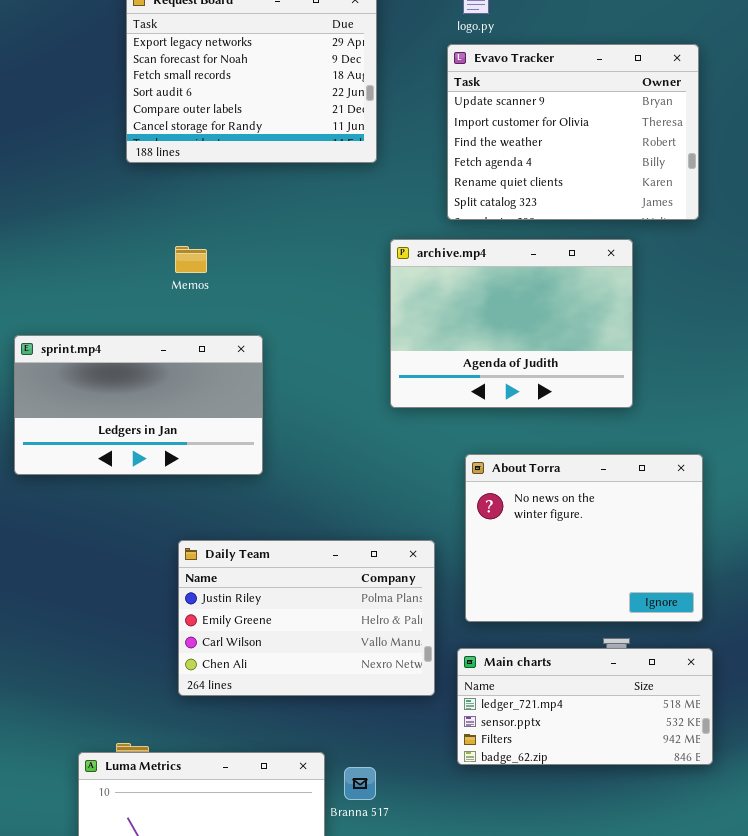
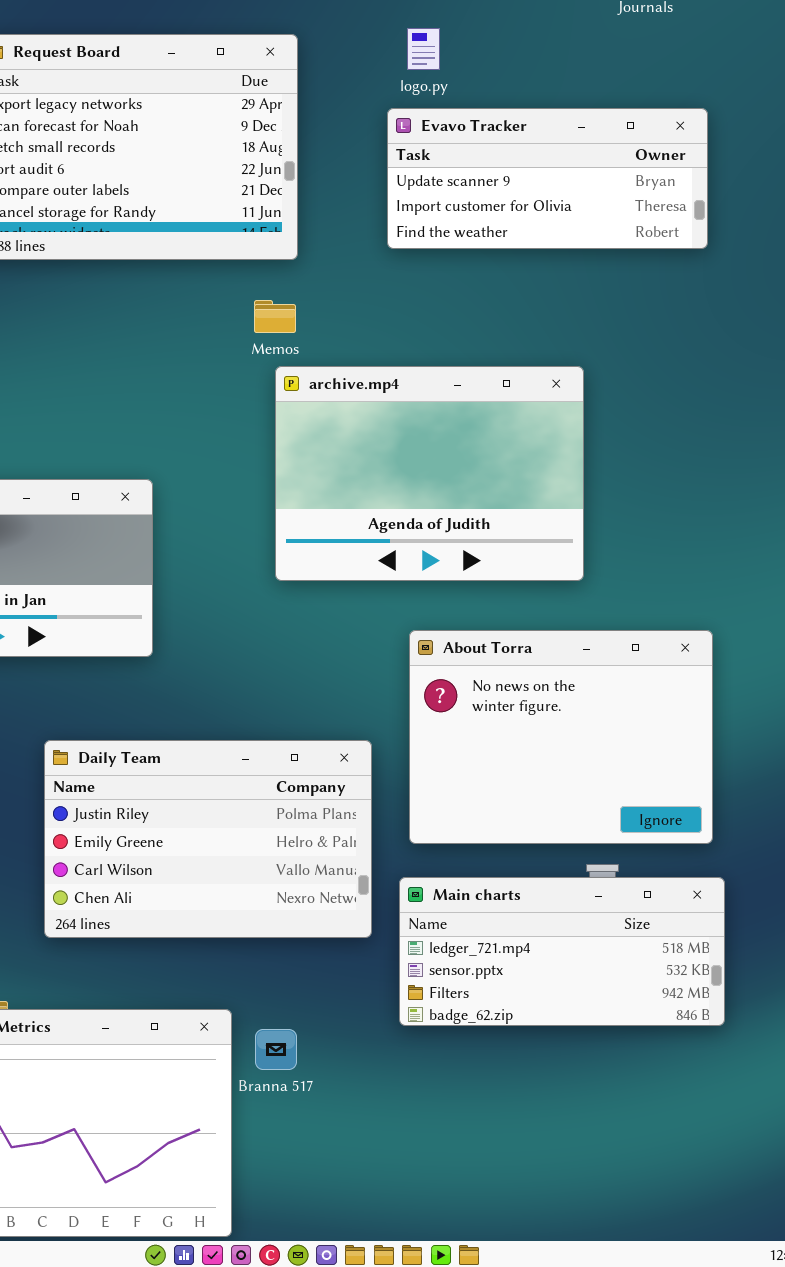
Evavo Tracker: [447,44,699,220] -> [387,108,708,249], resized
archive.mp4: [390,239,633,408] -> [275,366,584,581], moved
Memos: [175,246,207,273] -> [254,300,296,333], moved

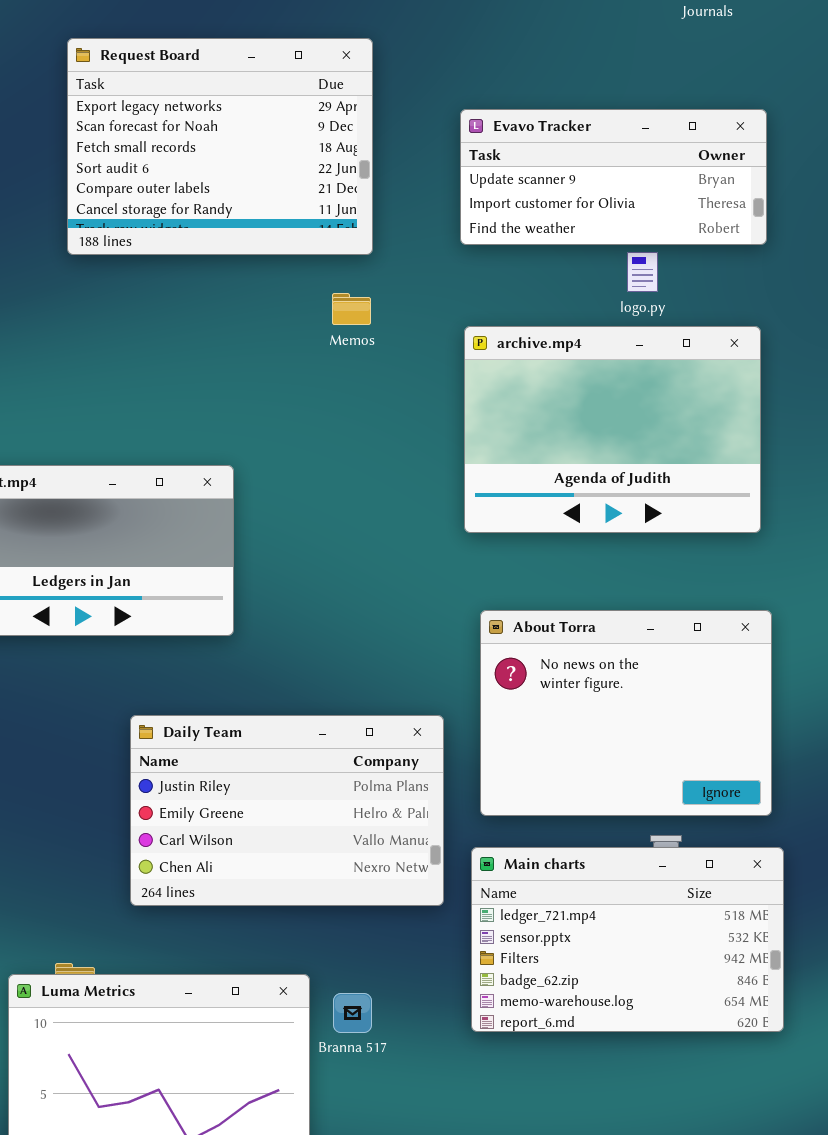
logo.py: [407,28,440,70] -> [627,252,658,292], moved
archive.mp4: [275,366,584,581] -> [464,326,761,533], moved
Main charts: [399,877,725,1026] -> [471,847,784,1032], resized

